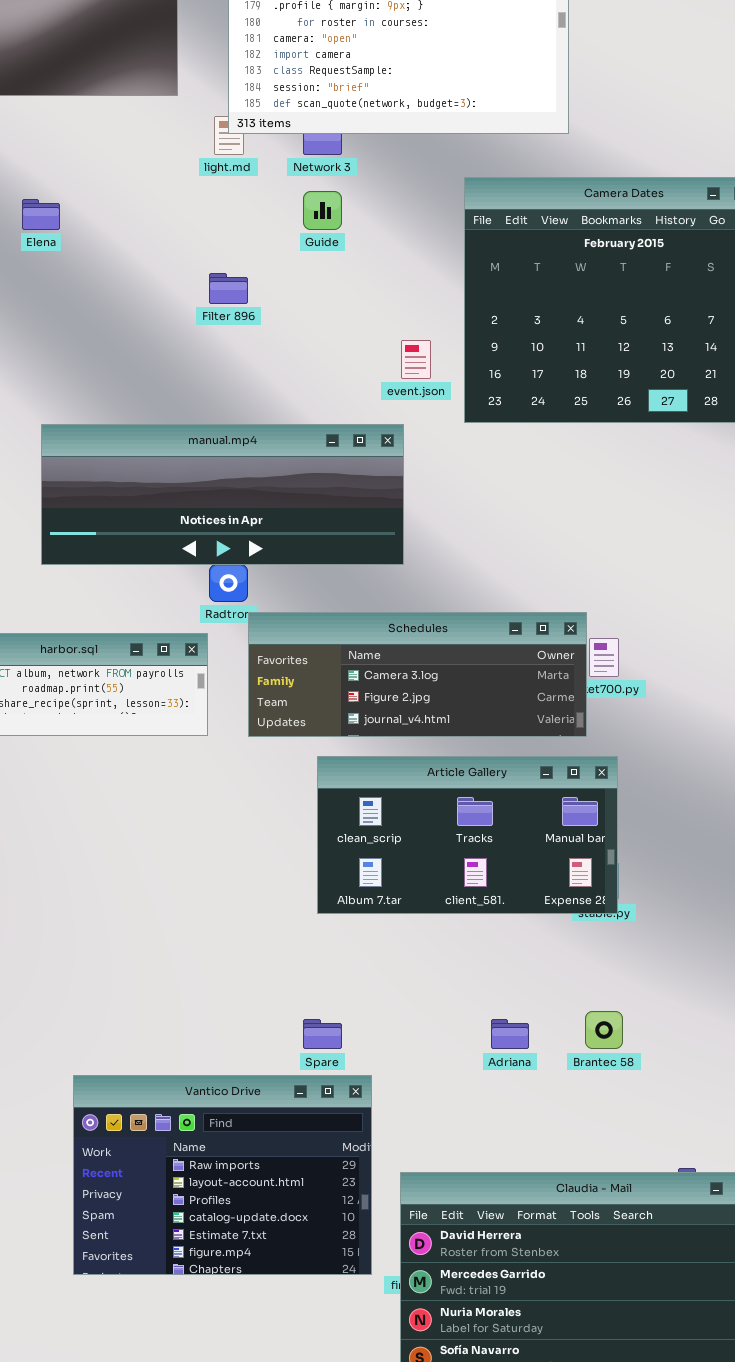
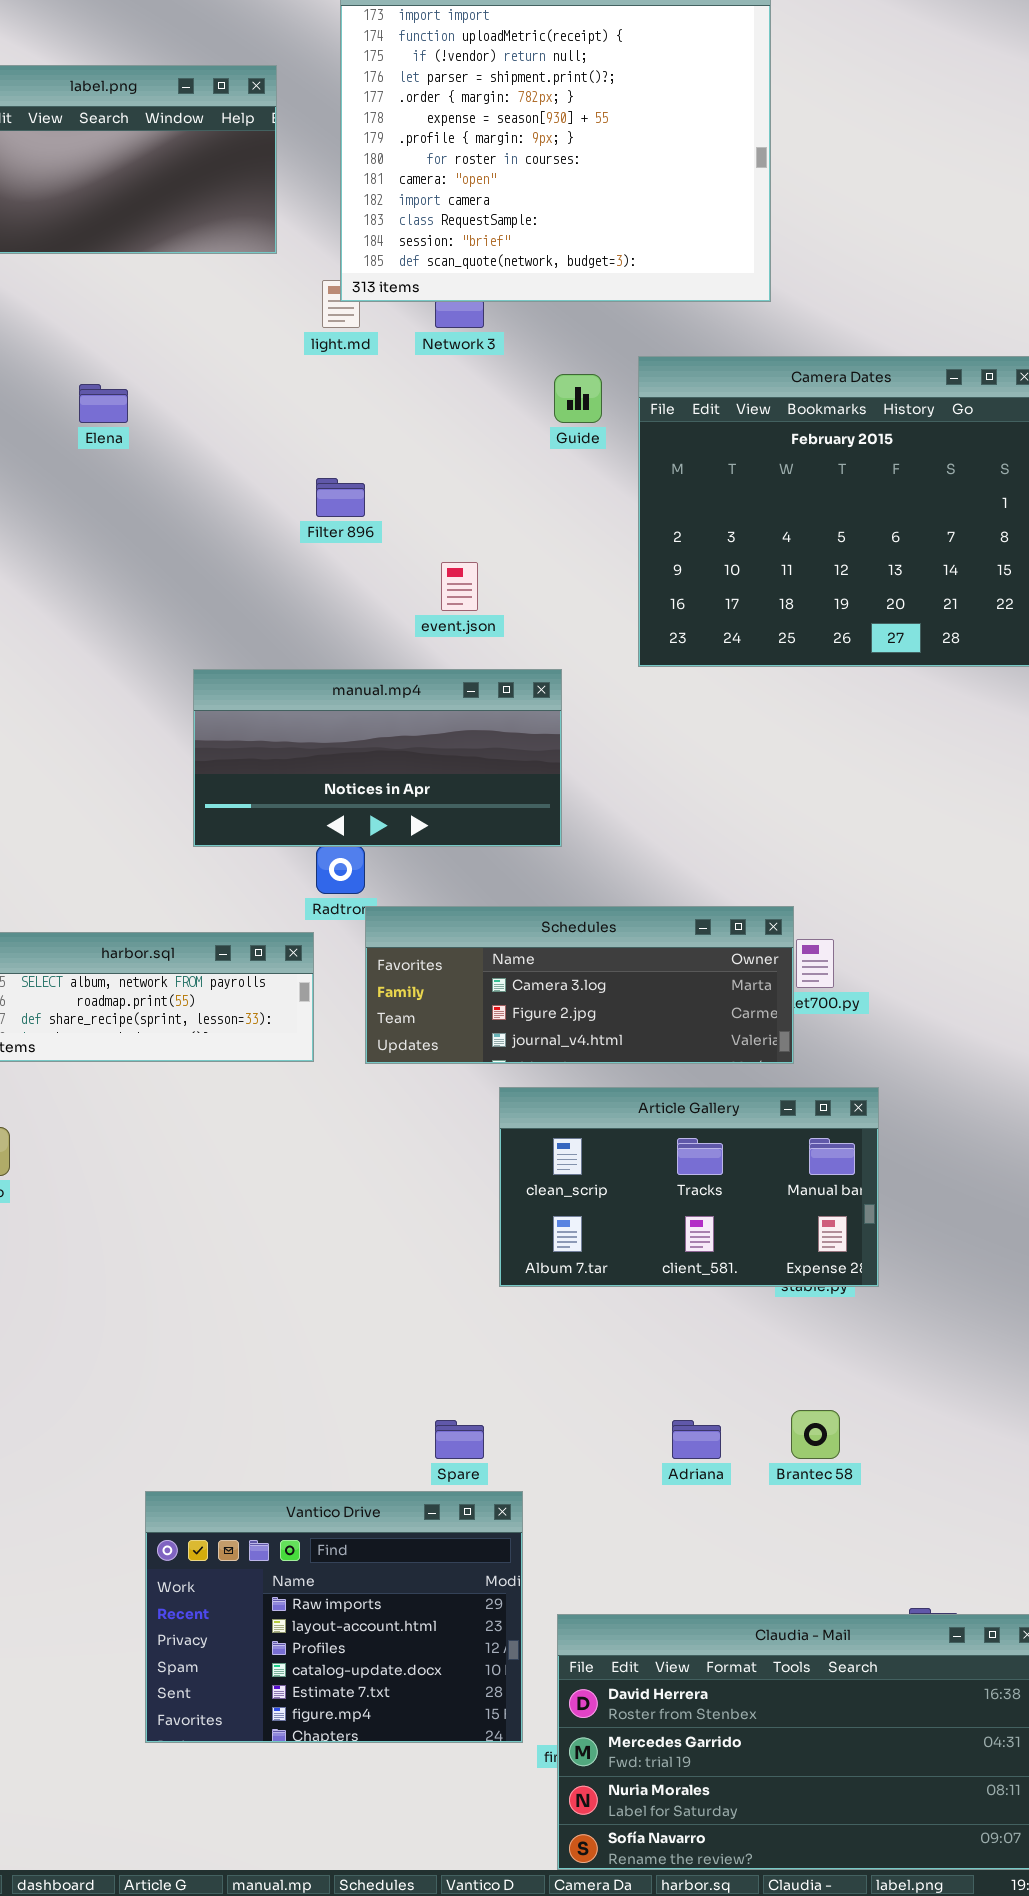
Guide: [303,191,342,230] -> [554,374,602,423], moved
event.json: [401,340,431,379] -> [441,562,478,611], moved
manual.mp4: [41,424,404,565] -> [193,669,562,847], resized
Article Gallery: [317,756,618,914] -> [499,1087,879,1287], moved

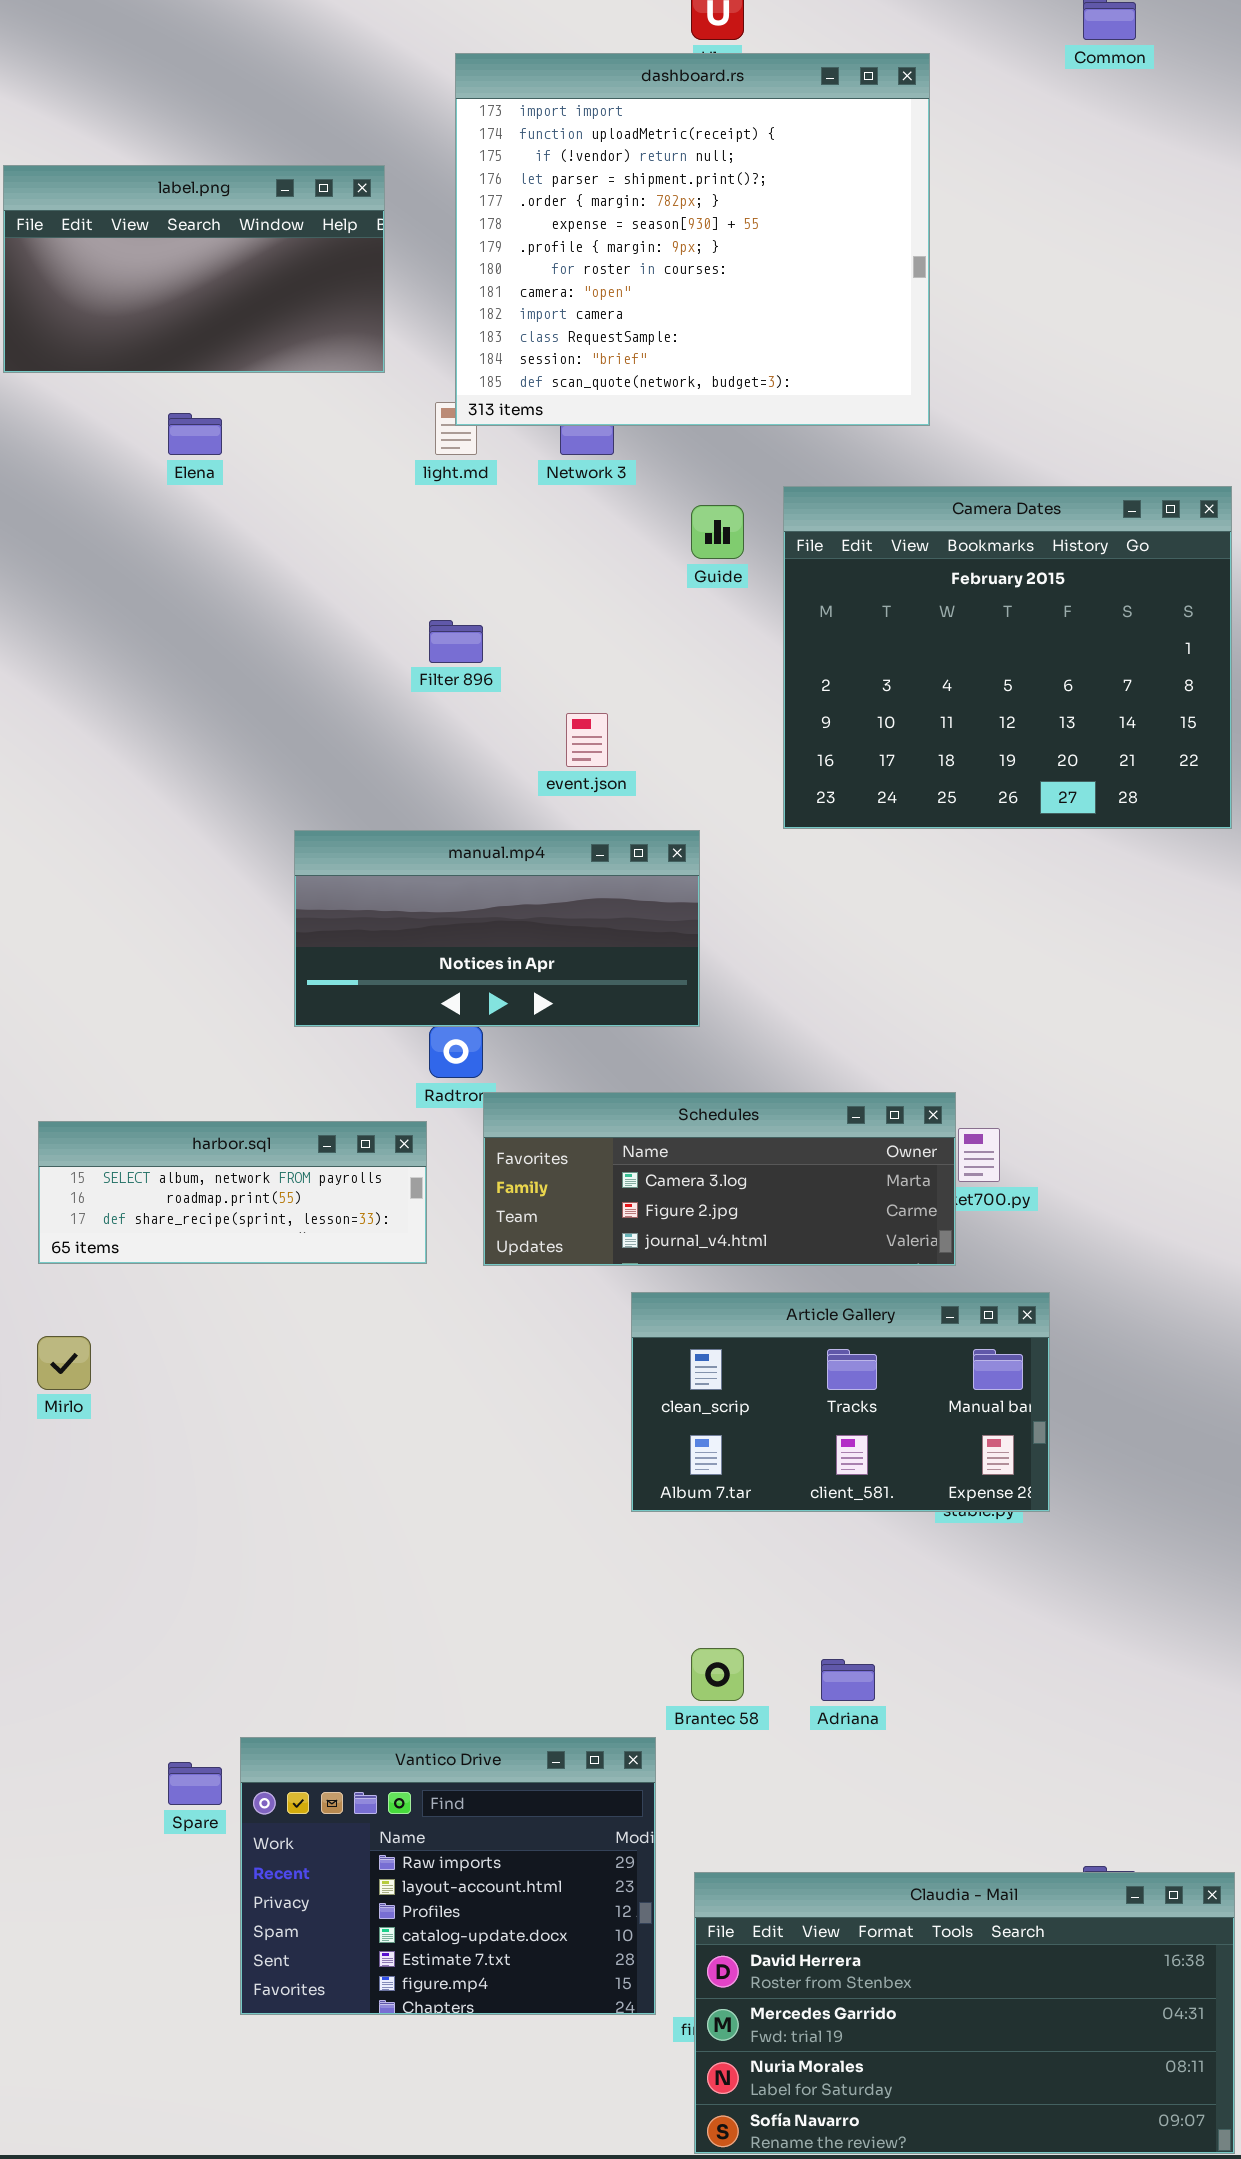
Elena: [79,384,128,423] -> [168,413,222,455], moved
Brantec 58: [791,1410,840,1459] -> [691,1648,744,1701], moved
Spare: [435,1420,484,1459] -> [168,1762,222,1805], moved

